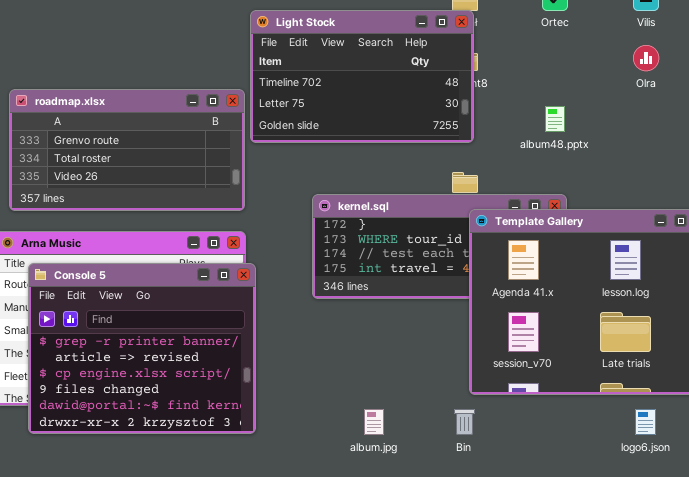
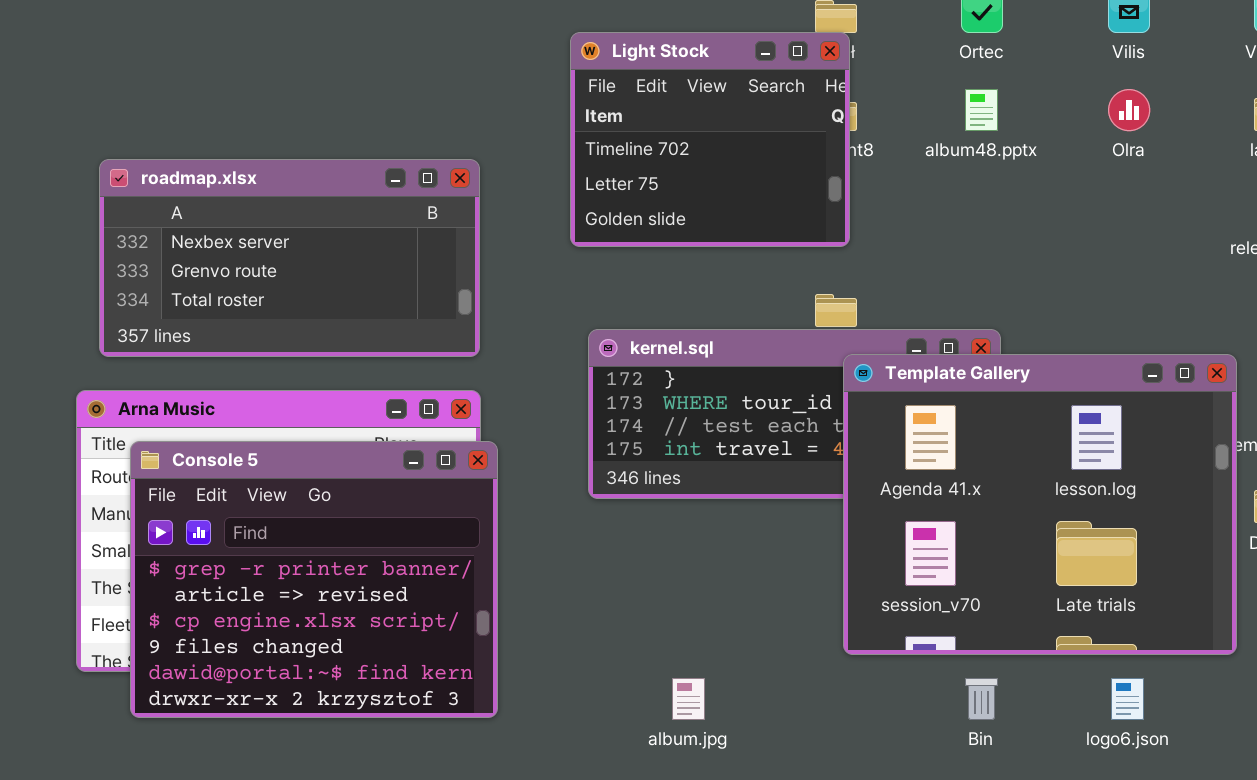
Light Stock: [250,10,474,143] -> [570,32,850,247], resized
roadmap.xlsx: [9,89,245,211] -> [99,159,480,357], scrolled up 1 row
album48.pptx: [545,106,565,132] -> [965,89,998,131], moved
Bin: [454,409,475,435] -> [965,678,998,720], moved

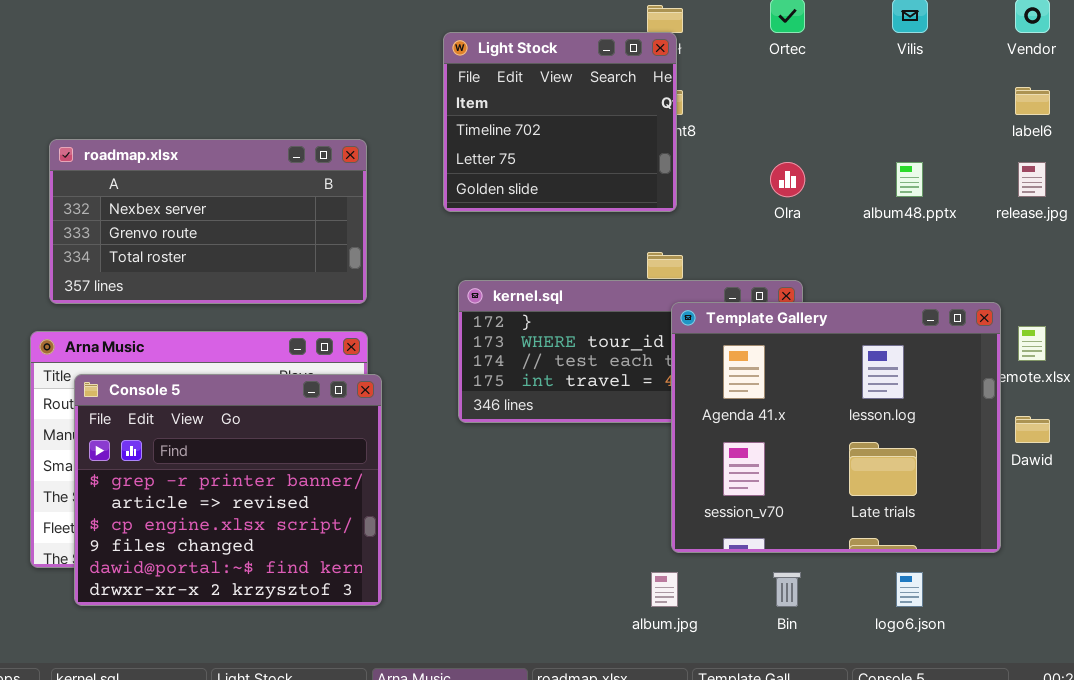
album48.pptx: [965,89,998,131] -> [896,162,923,197], moved
Olra: [1108,89,1150,131] -> [770,162,805,197], moved
album.jpg: [672,678,705,720] -> [651,572,678,607], moved

